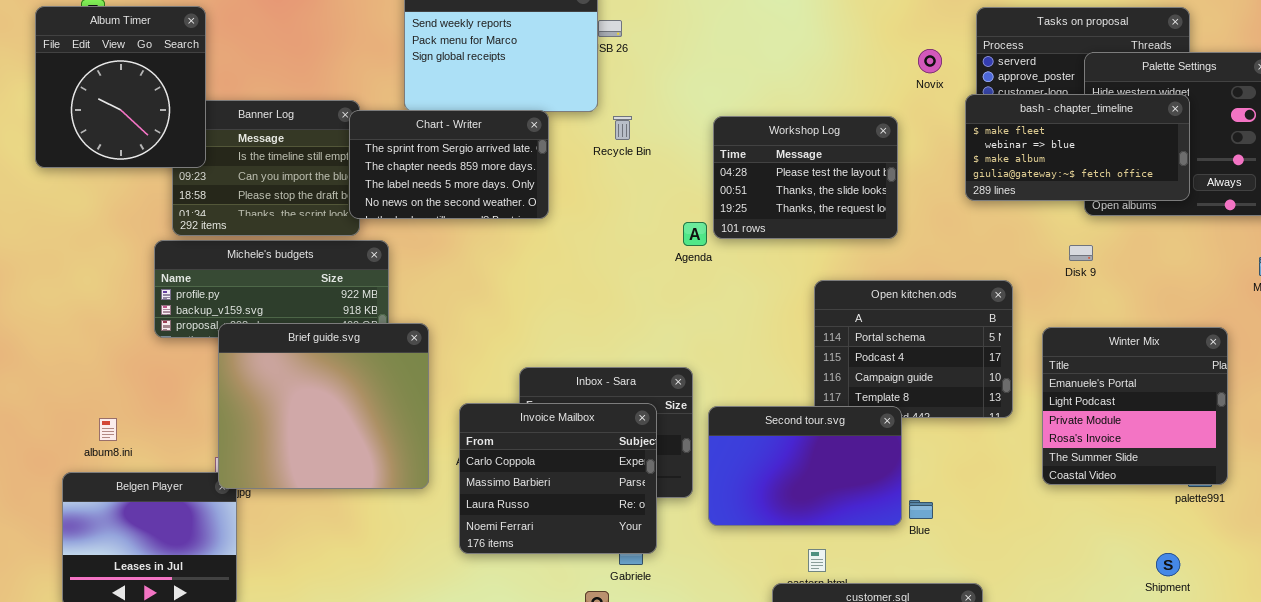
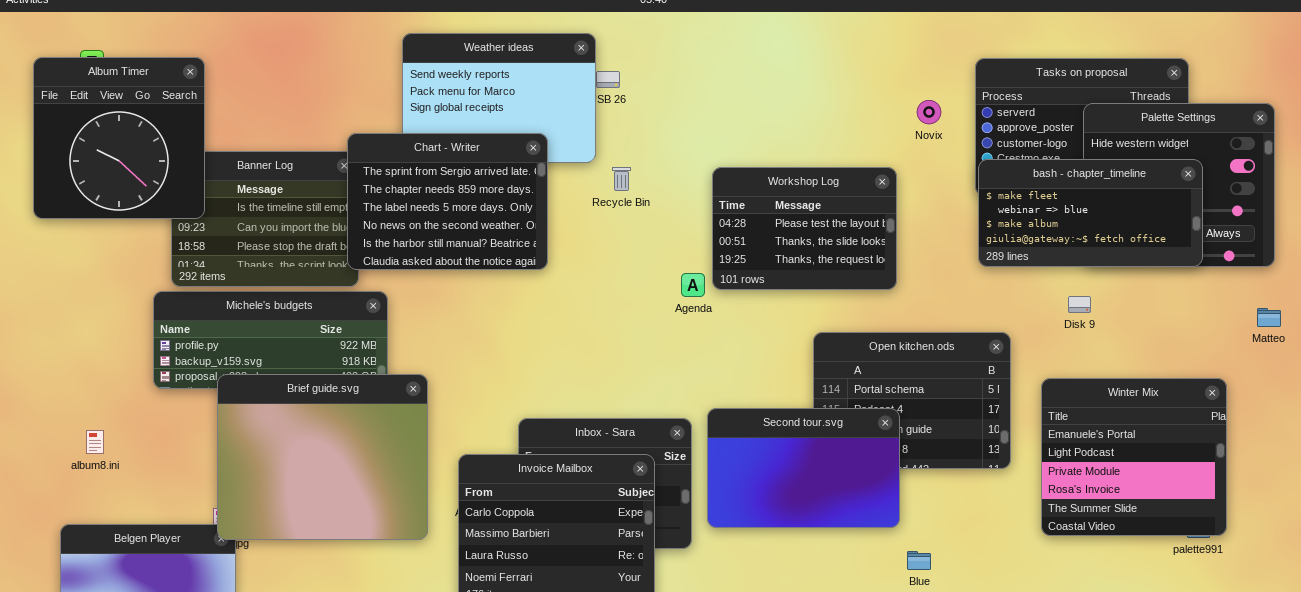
bash - chapter_timeline: [965,94,1190,201] -> [978,159,1203,267], moved
Chart - Writer: [349,110,549,219] -> [347,133,548,270], resized
Second tour.svg: [708,406,902,526] -> [707,408,900,528], moved
album8.ini: [99,418,117,441] -> [86,430,104,454], moved

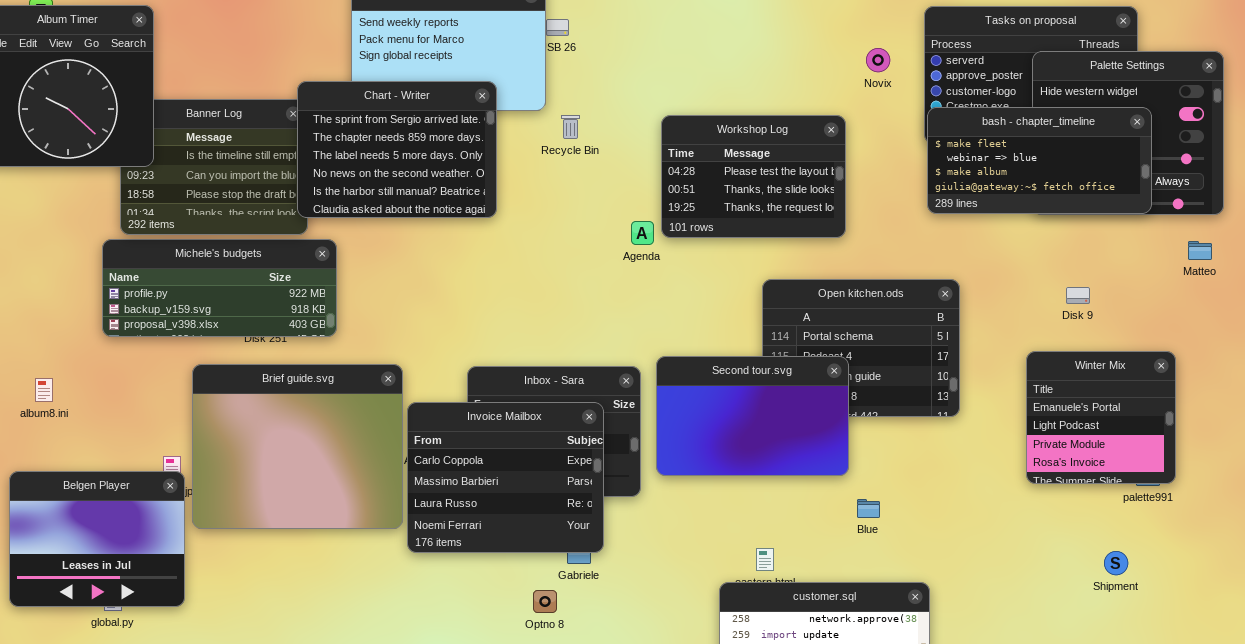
Disk 9: [1068,296,1091,313] -> [1066,287,1090,304], moved
Matteo: [1257,308,1281,327] -> [1188,241,1212,260], moved
Brief guide.svg: [217,374,428,540] -> [192,364,403,529], moved
Winter Mix: [1041,378,1227,536] -> [1026,351,1176,484], resized

